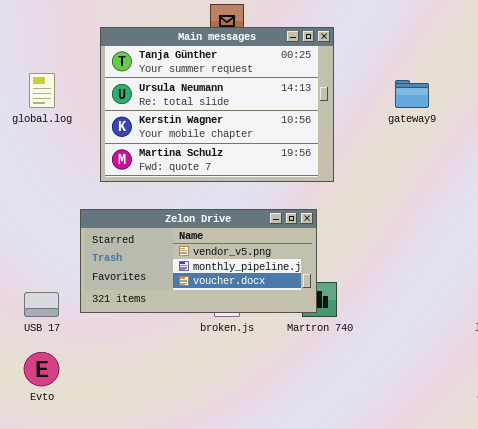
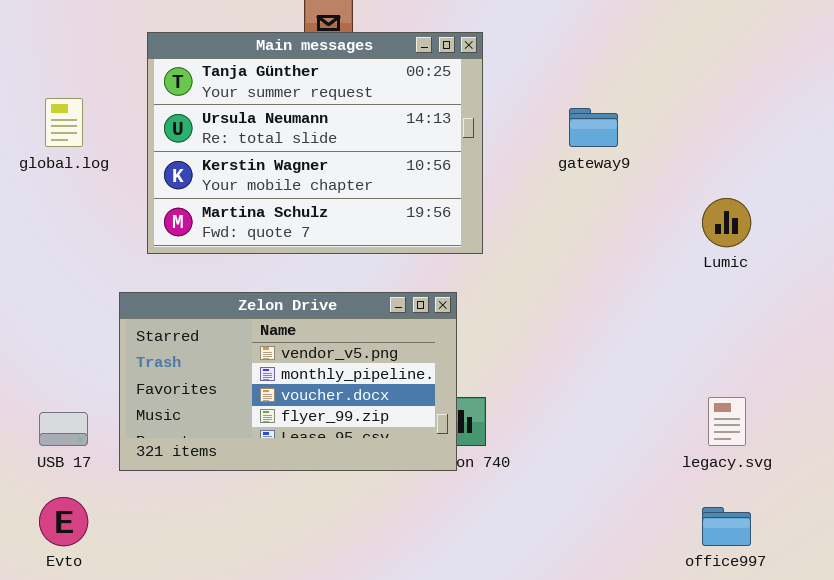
Zelon Drive: [80,209,317,313] -> [119,292,457,471], resized

